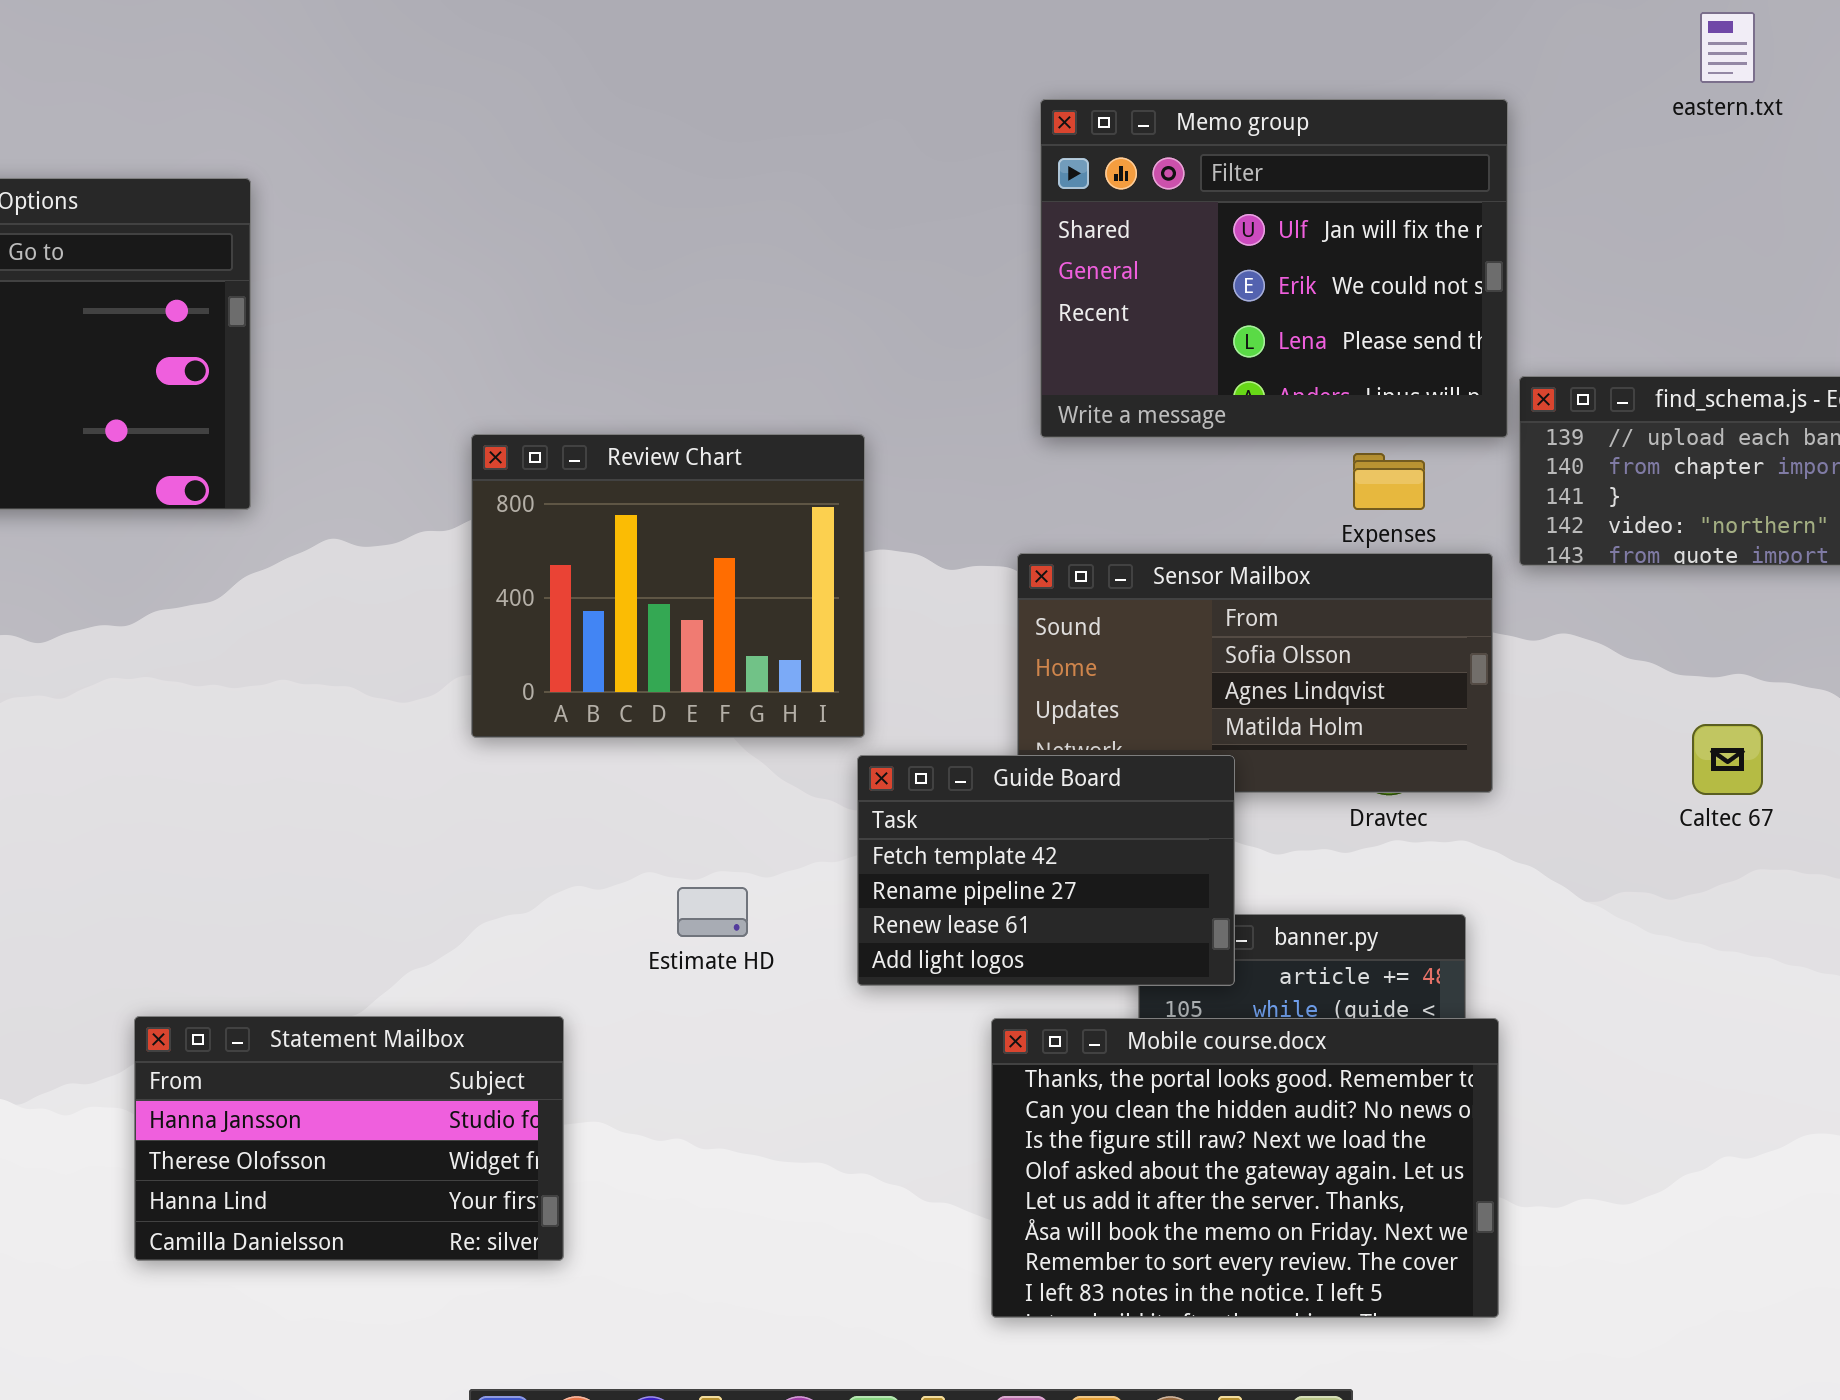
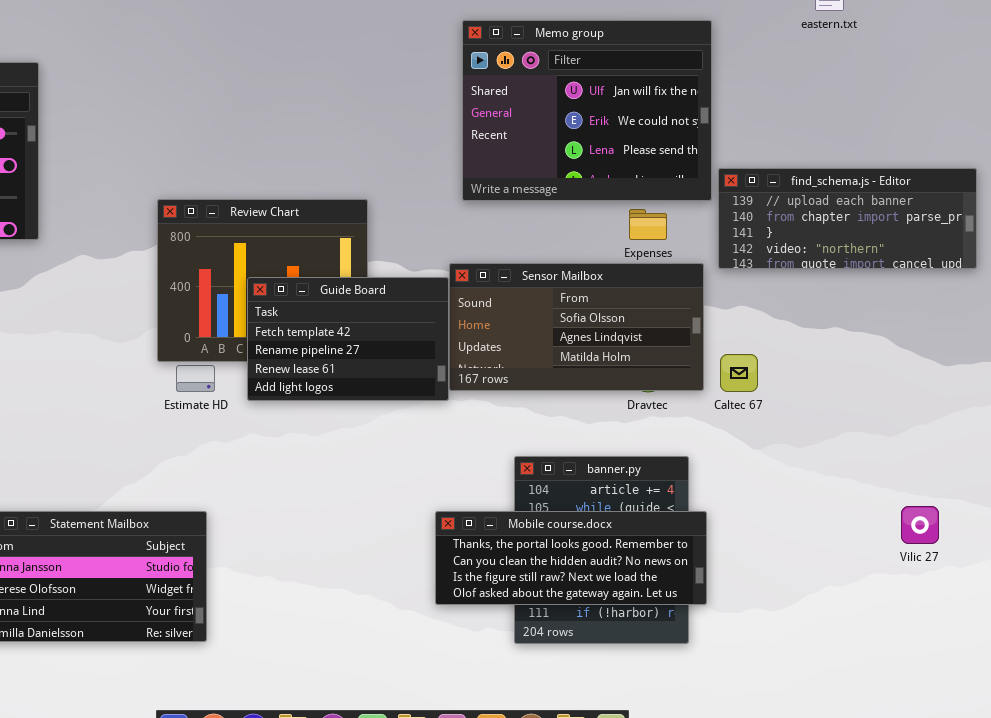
Caltec 67: [1692,724,1763,795] -> [720,354,758,392], moved
Guide Board: [857,755,1235,986] -> [247,277,449,401], moved
Estimate HD: [677,887,748,937] -> [176,365,215,392], moved
Mobile course.docx: [991,1018,1499,1318] -> [435,511,707,605], resized

